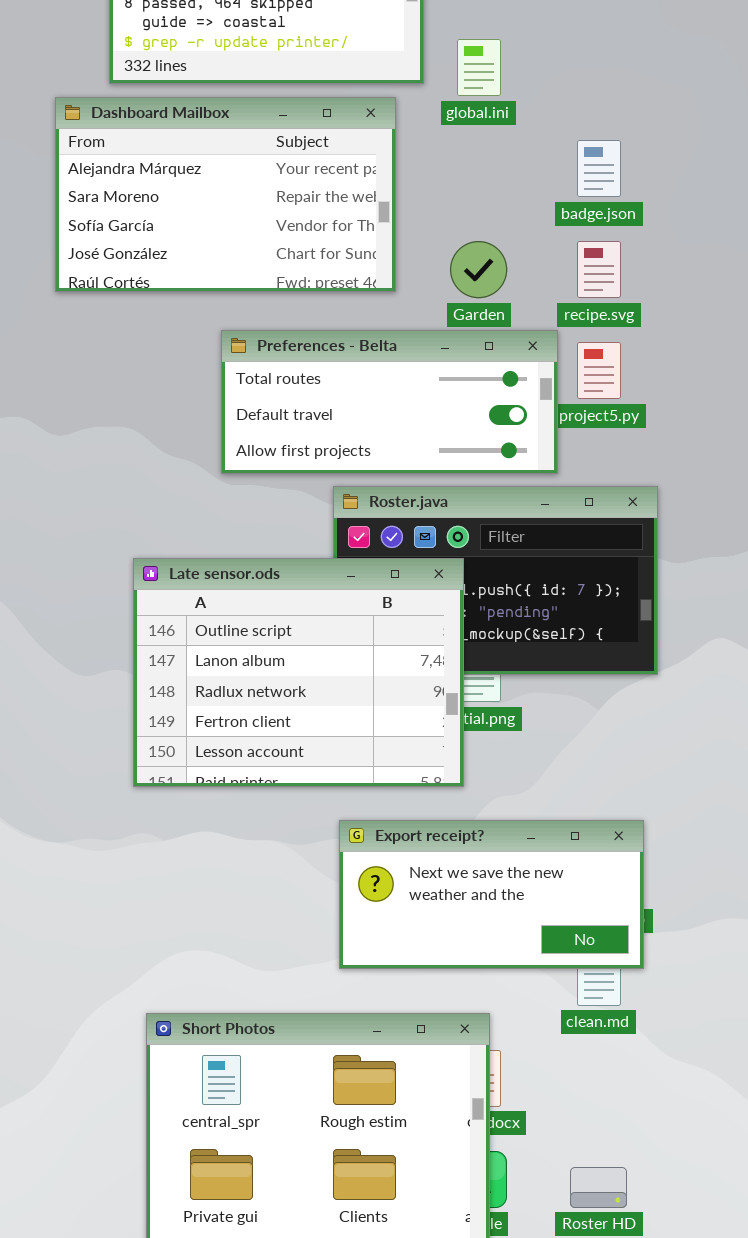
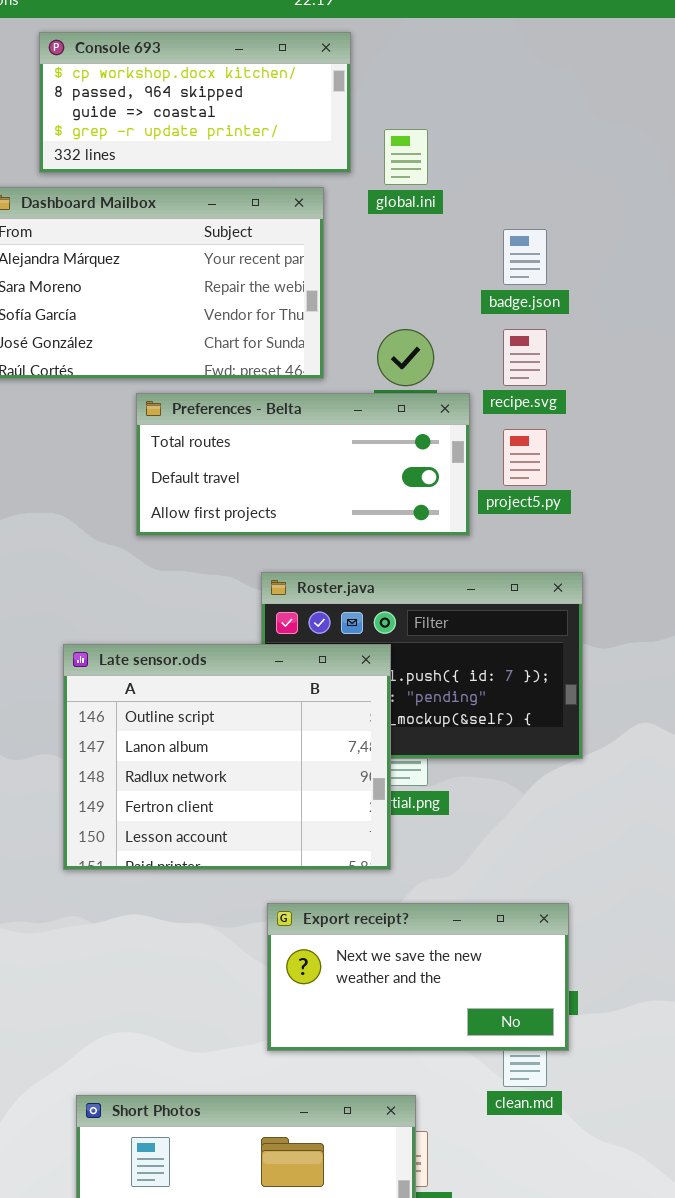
Preferences - Belta: [221,330,558,474] -> [136,393,470,536], moved

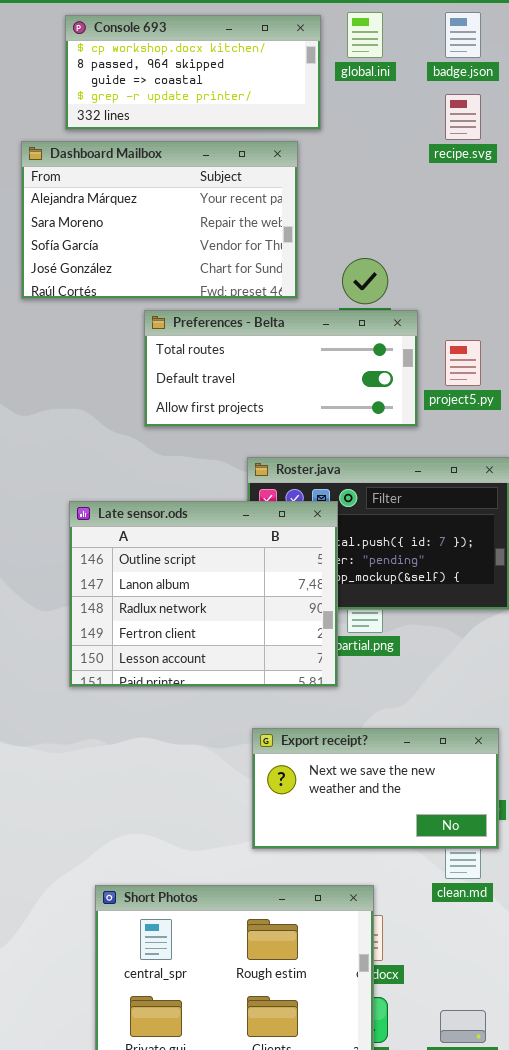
global.ini: [384,129,428,185] -> [347,12,383,58], moved
badge.json: [503,229,547,285] -> [445,12,481,58], moved
recipe.svg: [503,329,547,386] -> [445,94,481,140], moved
Late sensor.ods: [63,644,391,870] -> [69,501,338,687], moved

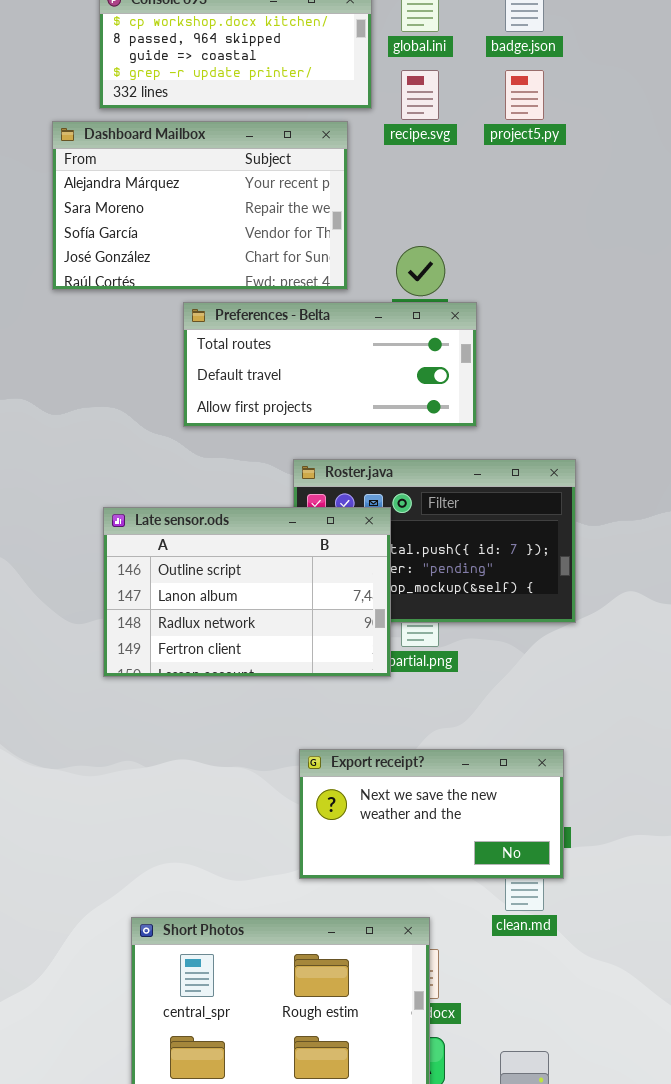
recipe.svg: [445,94,481,140] -> [401,70,439,120], moved
project5.py: [445,340,481,386] -> [505,70,544,120], moved
Late sensor.ods: [69,501,338,687] -> [103,507,391,677], resized

